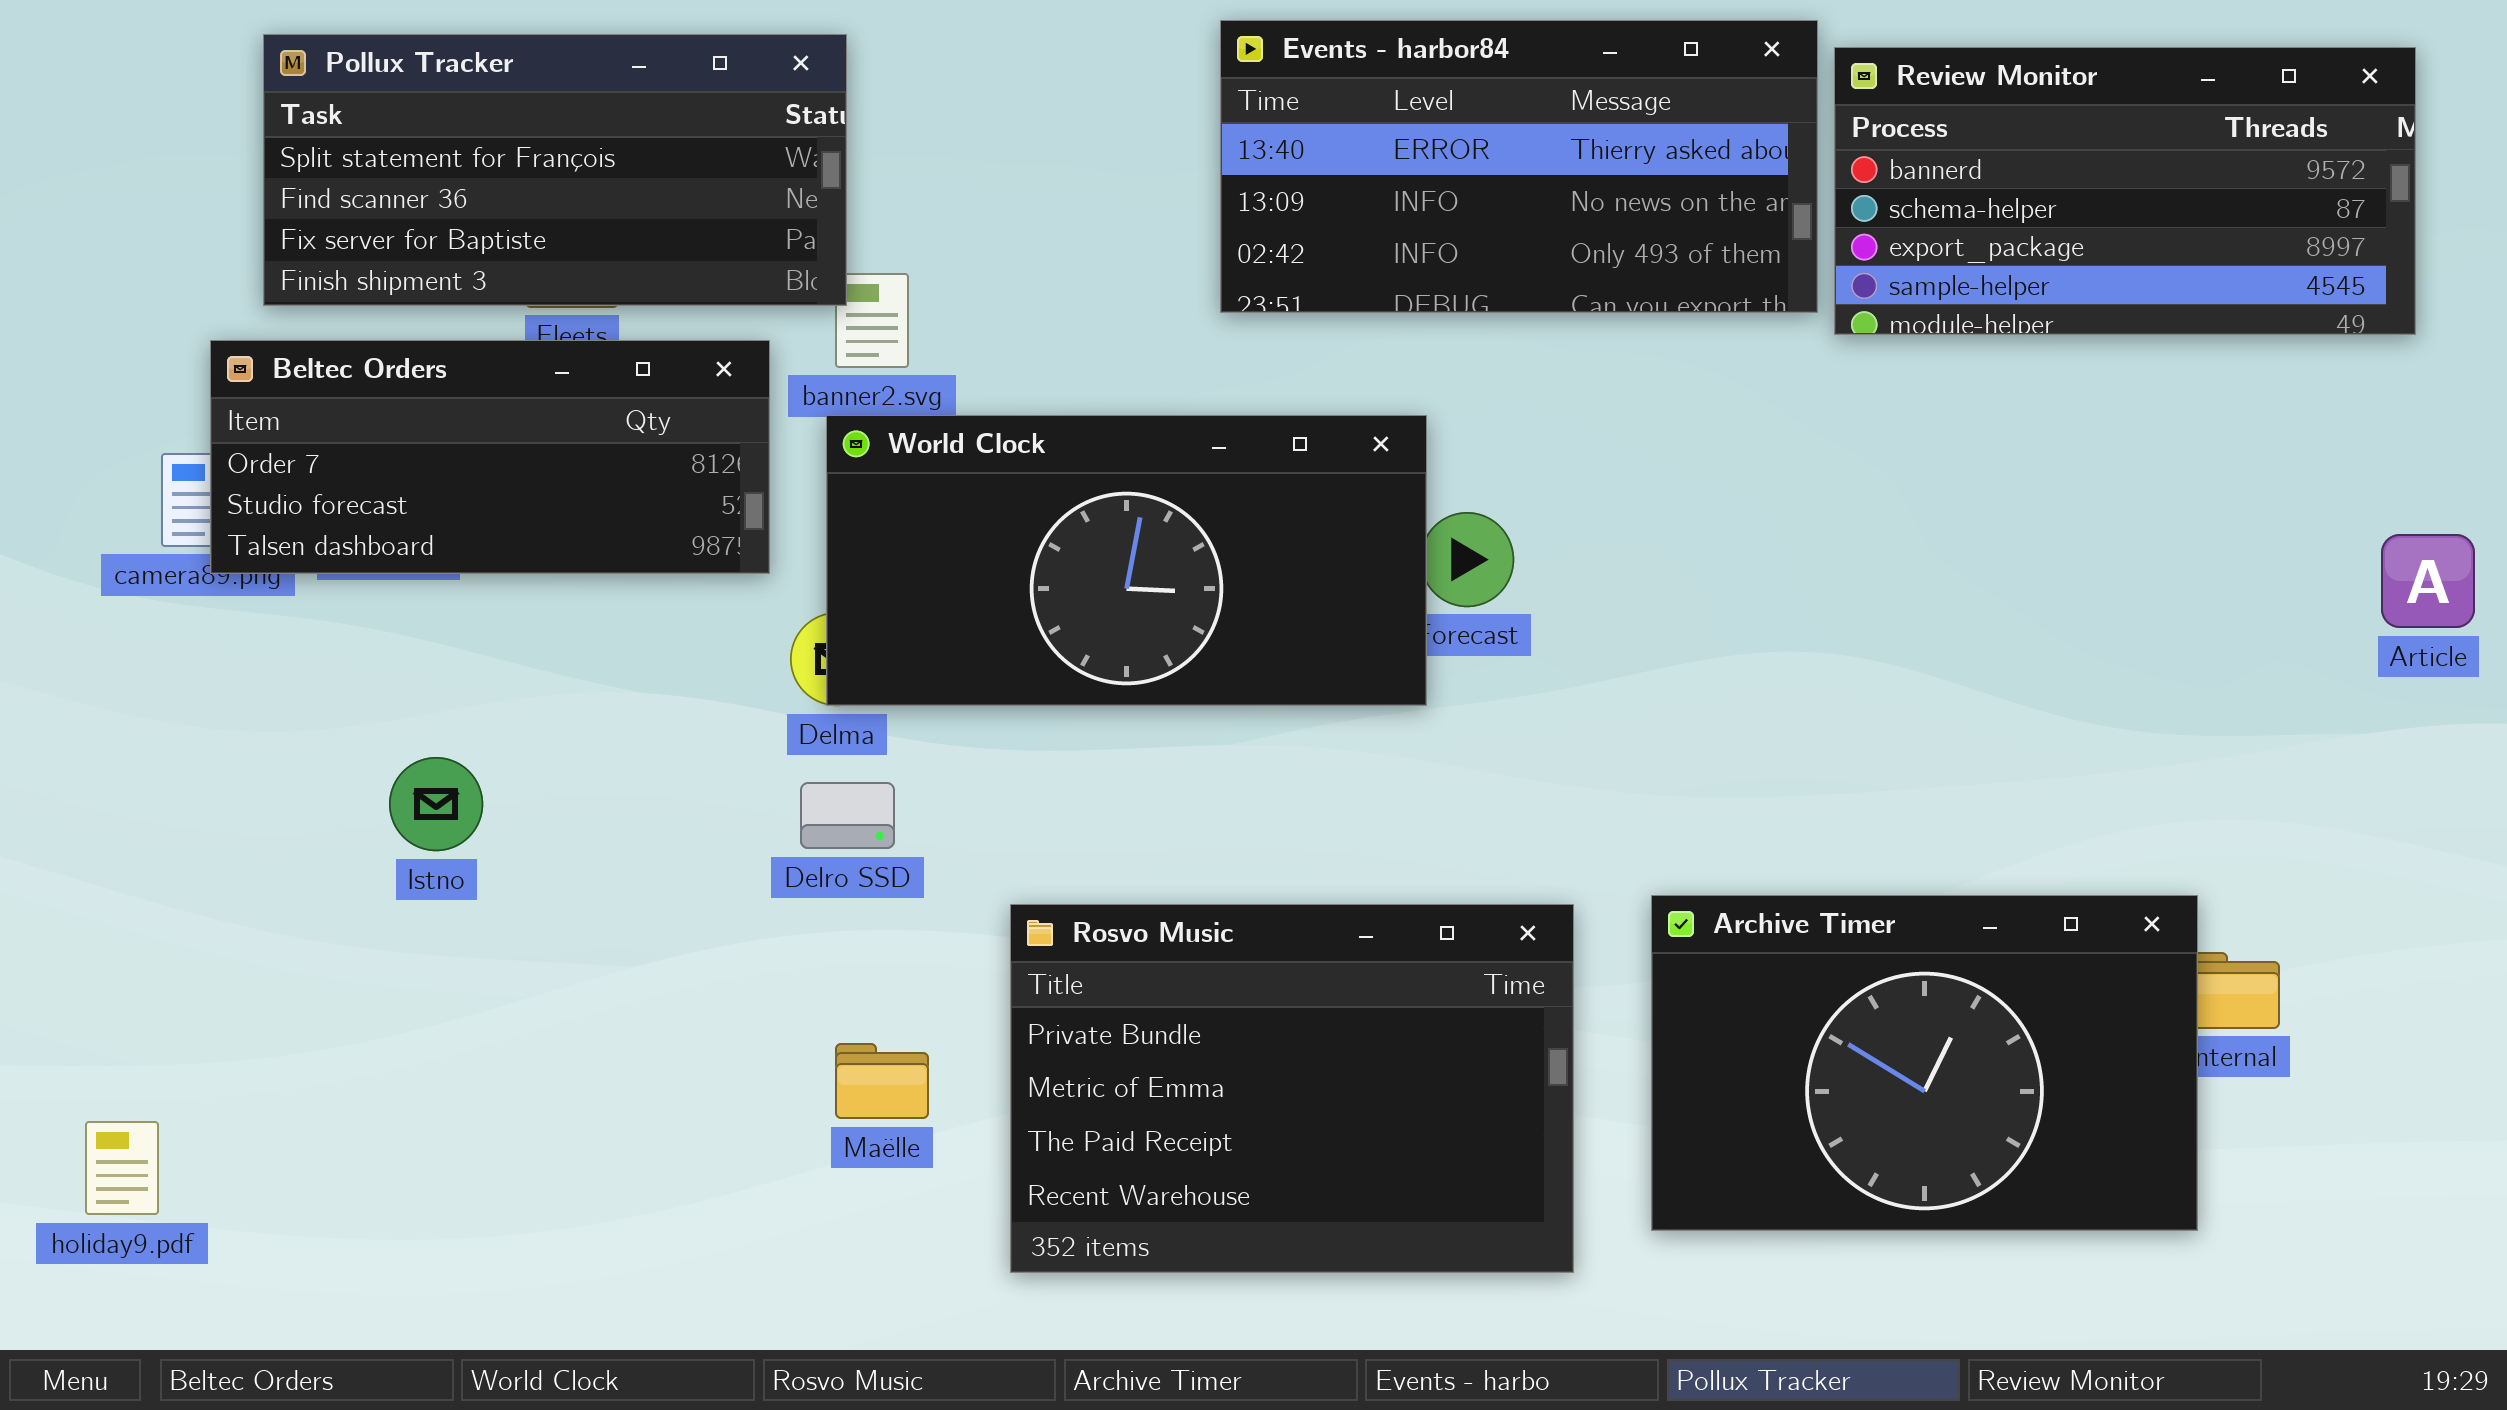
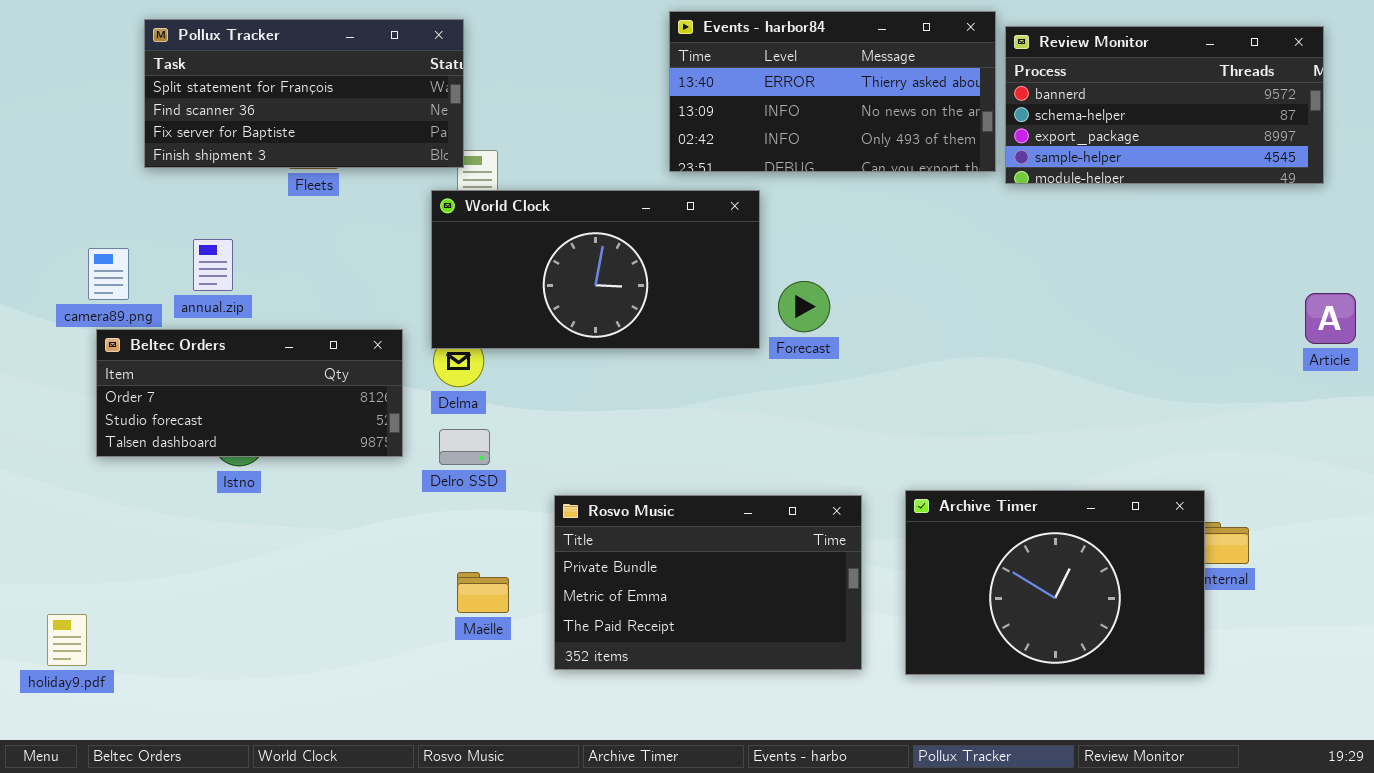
Beltec Orders: [210,340,770,574] -> [96,329,403,457], moved
World Clock: [826,415,1427,706] -> [431,190,760,349], moved
Rosvo Music: [1010,904,1574,1273] -> [554,495,862,670], resized

